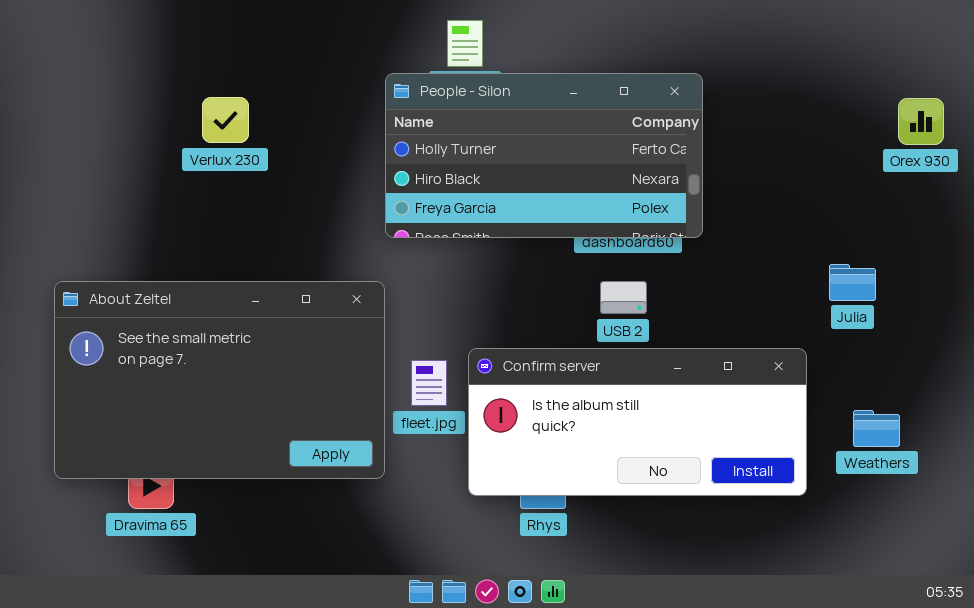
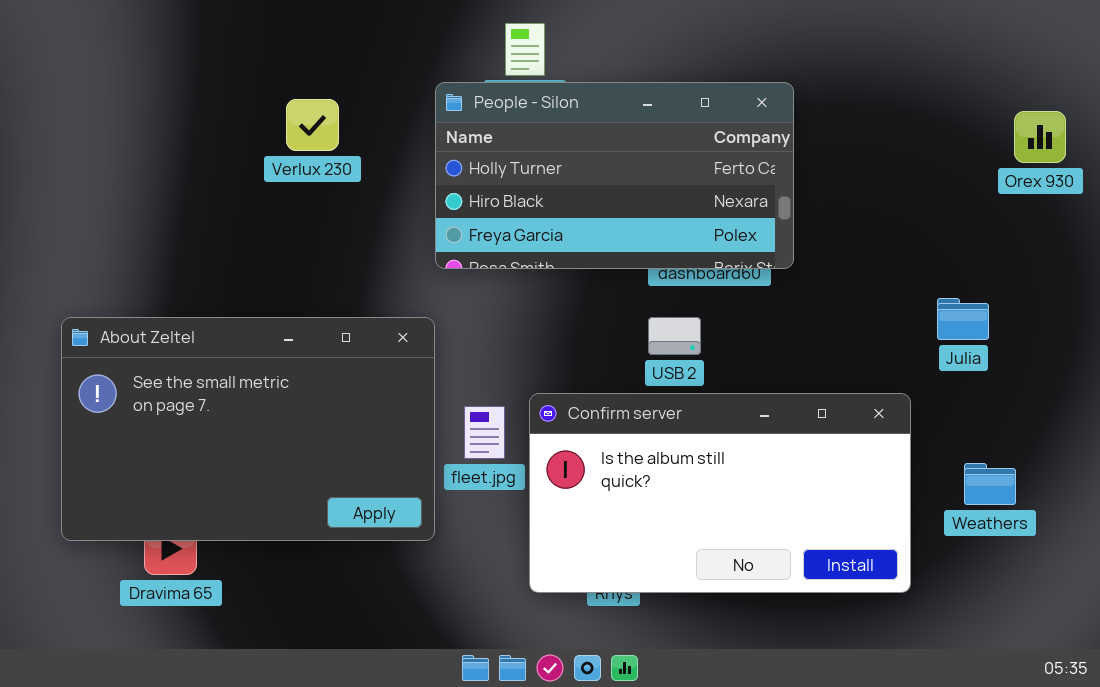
Verlux 230: [202,97,249,143] -> [286,99,339,151], moved
USB 2: [600,281,647,314] -> [648,317,701,355], moved
Confirm server: [468,348,807,496] -> [529,393,911,593], resized

